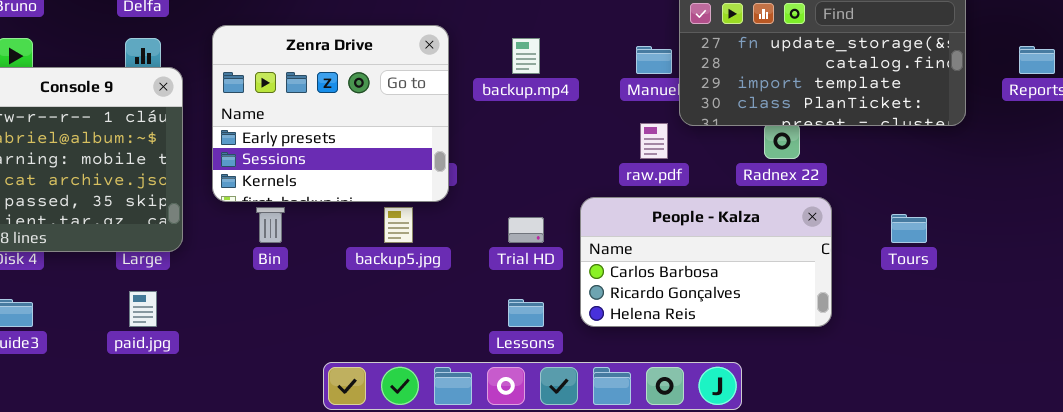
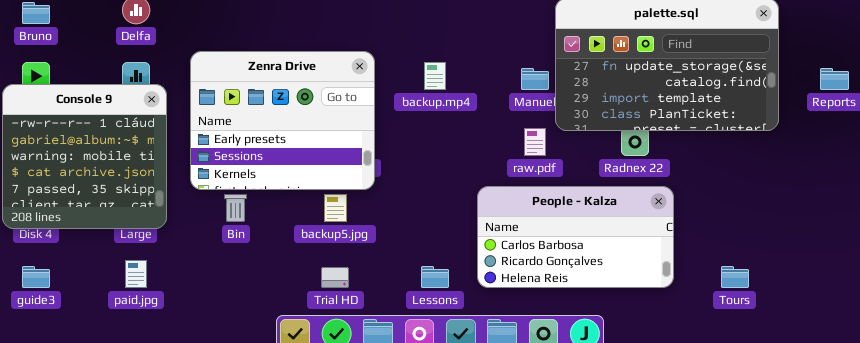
Tours: [891,214,927,243] -> [721,266,749,288], moved
Trial HD: [508,217,544,243] -> [321,267,349,288], moved

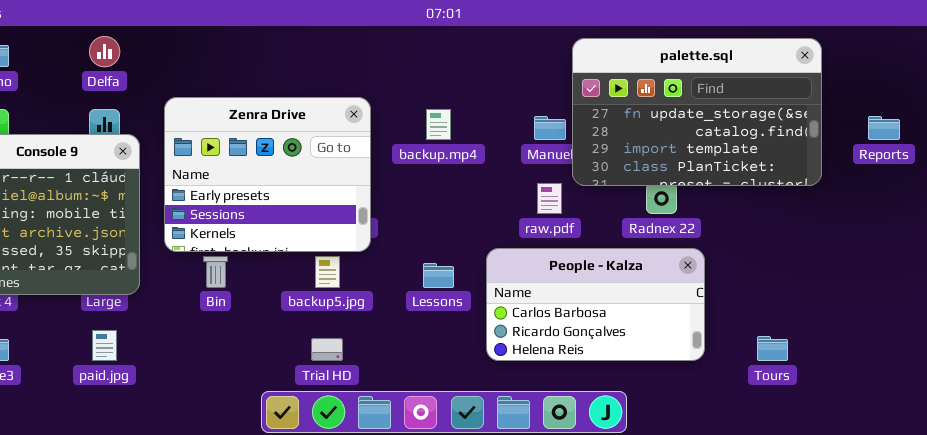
Lessons: [421,266,449,288] -> [423,263,454,288], moved

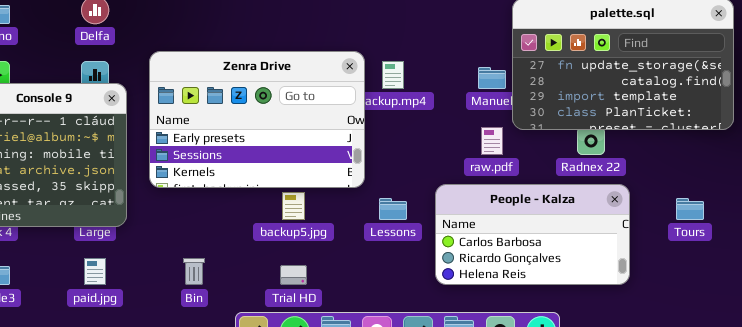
Zenra Drive: [164,97,371,252] -> [149,51,365,188], resized
Bin: [203,256,228,288] -> [183,258,205,285], moved
Tours: [757,336,788,361] -> [676,198,704,220], moved

